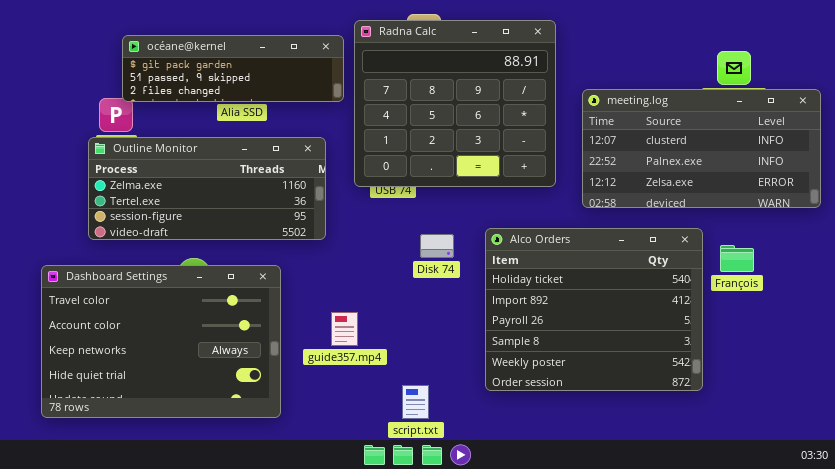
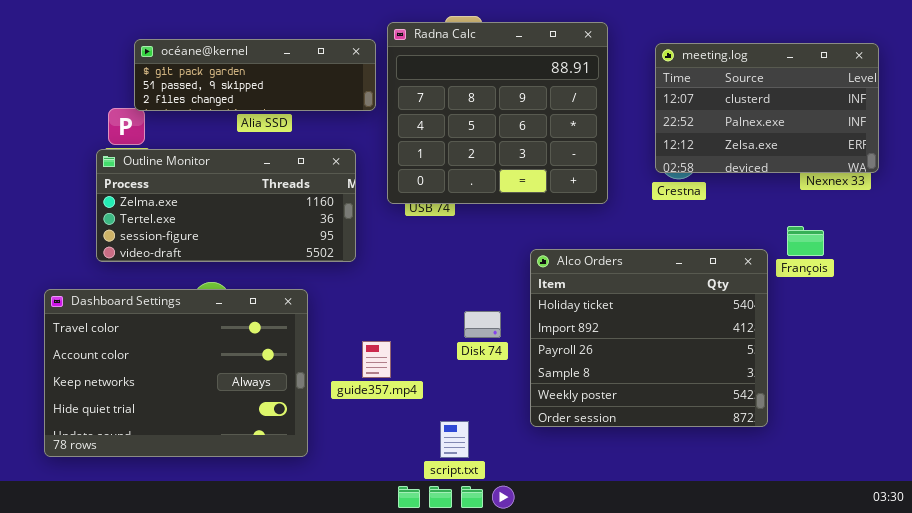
meeting.log: [582,89,821,208] -> [655,43,879,173], moved, resized
Disk 74: [420,234,454,258] -> [464,311,501,338], moved
François: [720,245,754,272] -> [787,226,824,256], moved

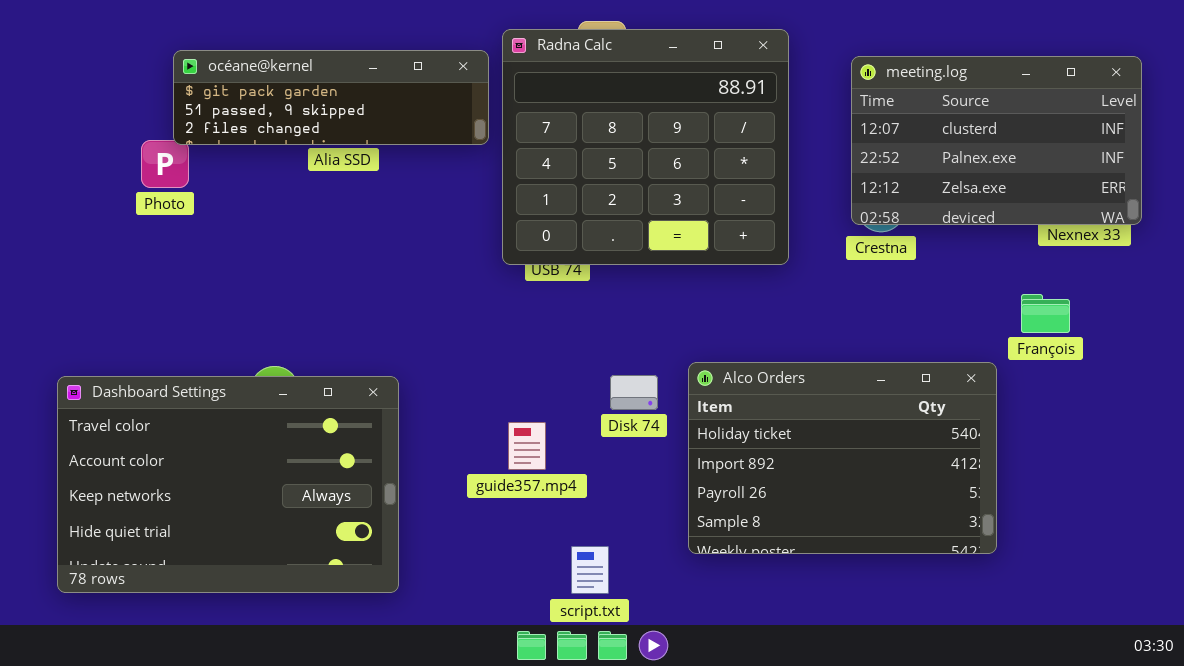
Outline Monitor: [96,149,356,262] -> none, closed
Alco Orders: [530,249,768,427] -> [688,362,997,554], resized
Disk 74: [464,311,501,338] -> [610,375,658,410], moved
guide357.mp4: [362,341,391,378] -> [508,422,546,470], moved

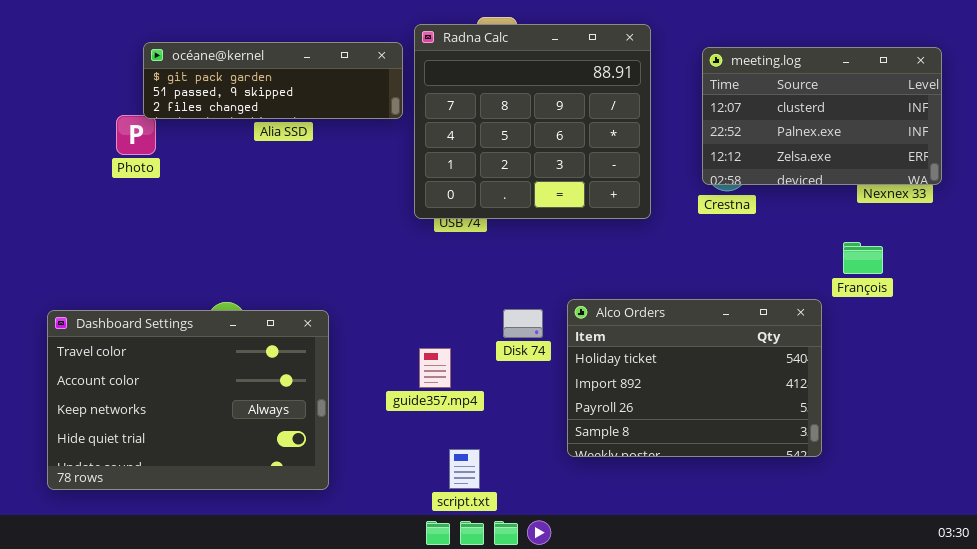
script.txt: [571,546,609,594] -> [449,449,480,489], moved

